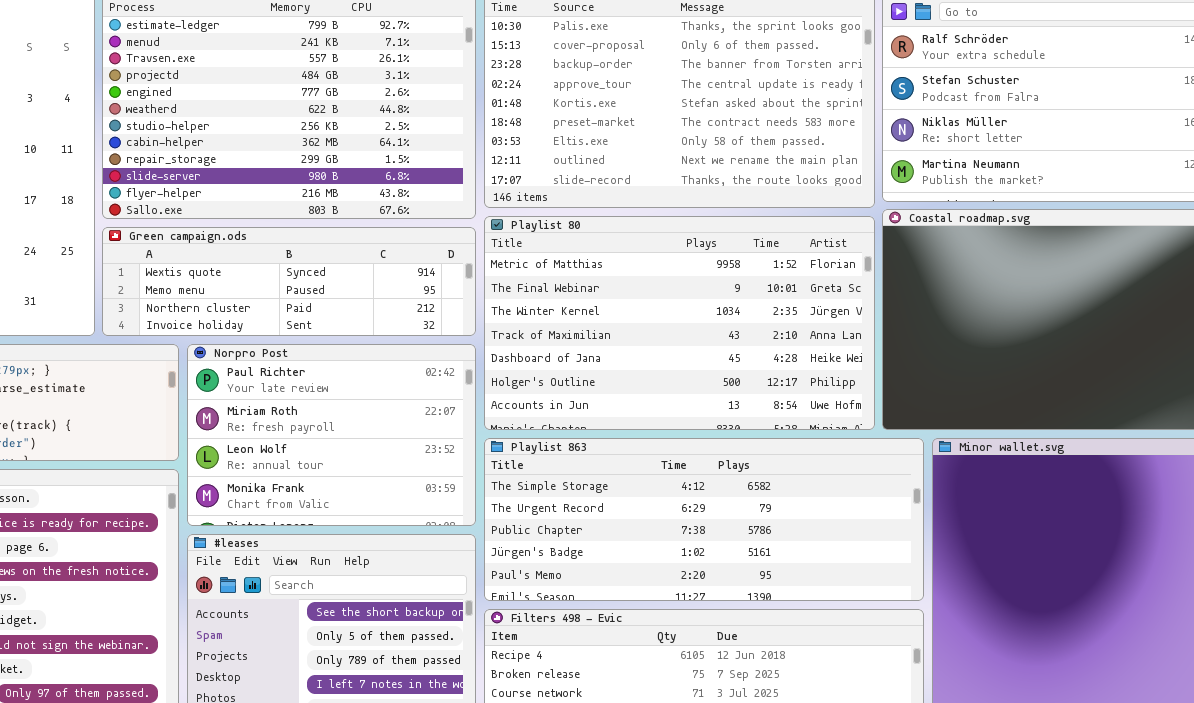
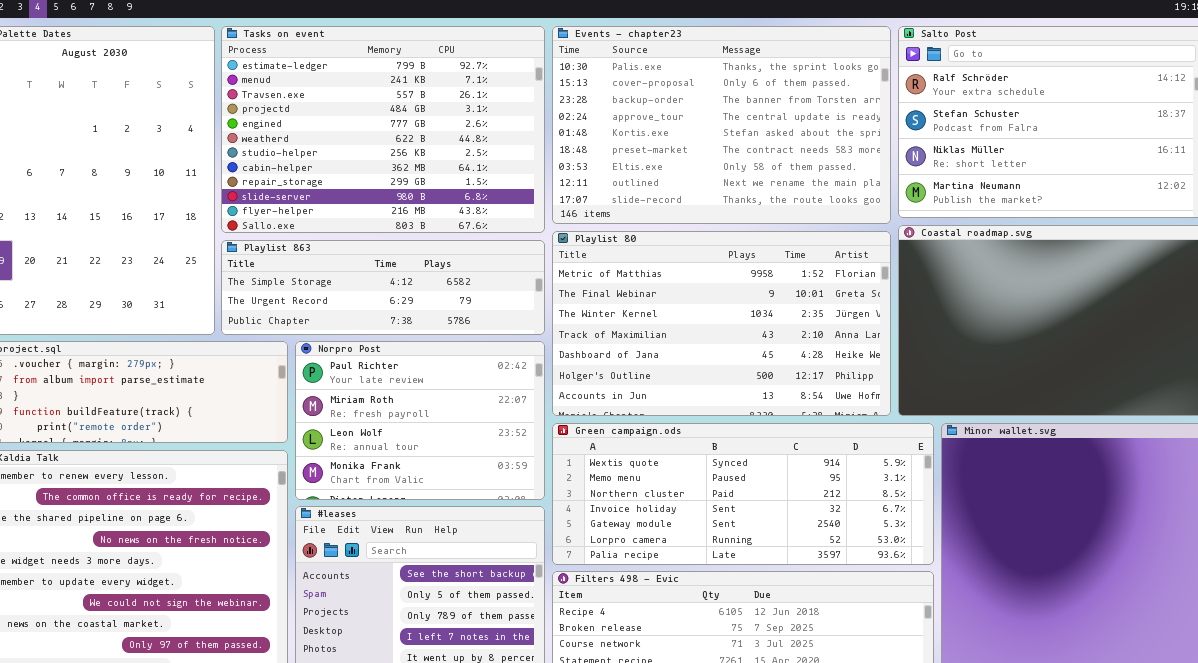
Green campaign.ods: [102,227,476,336] -> [552,423,934,565], moved, resized
Playlist 863: [484,438,924,601] -> [221,240,545,335], moved, resized

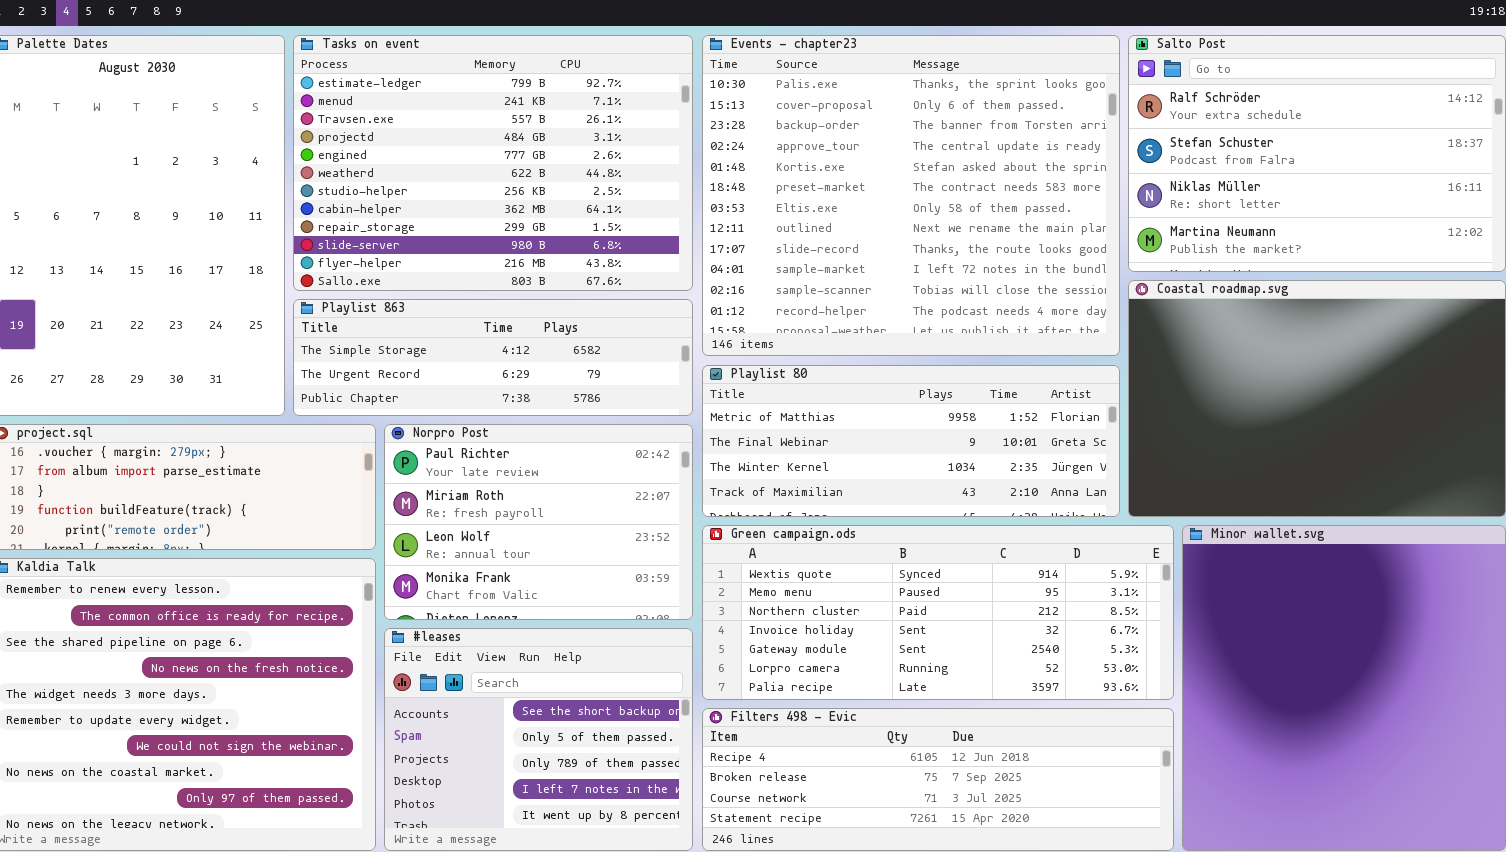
Events - chapter23: [552,26,891,224] -> [702,35,1120,356], resized
Playlist 80: [552,231,891,416] -> [702,365,1120,517], resized

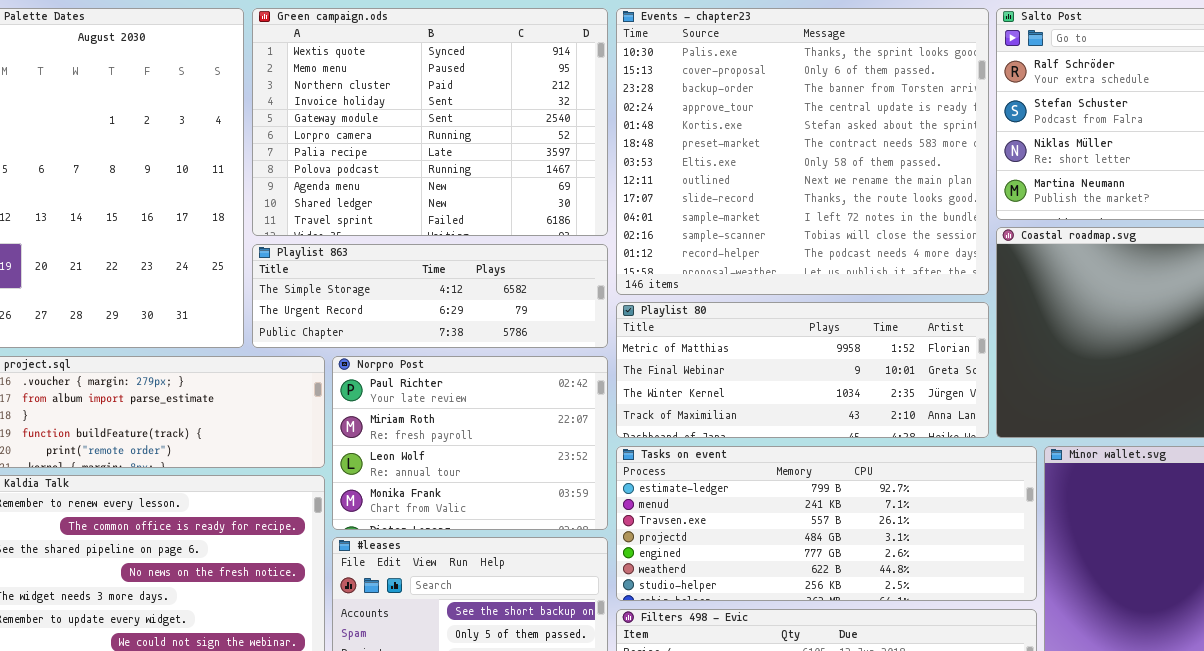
Tasks on event: [293,35,693,291] -> [616,446,1037,601], moved, resized
Green campaign.ods: [702,525,1174,700] -> [252,8,608,236], moved, resized

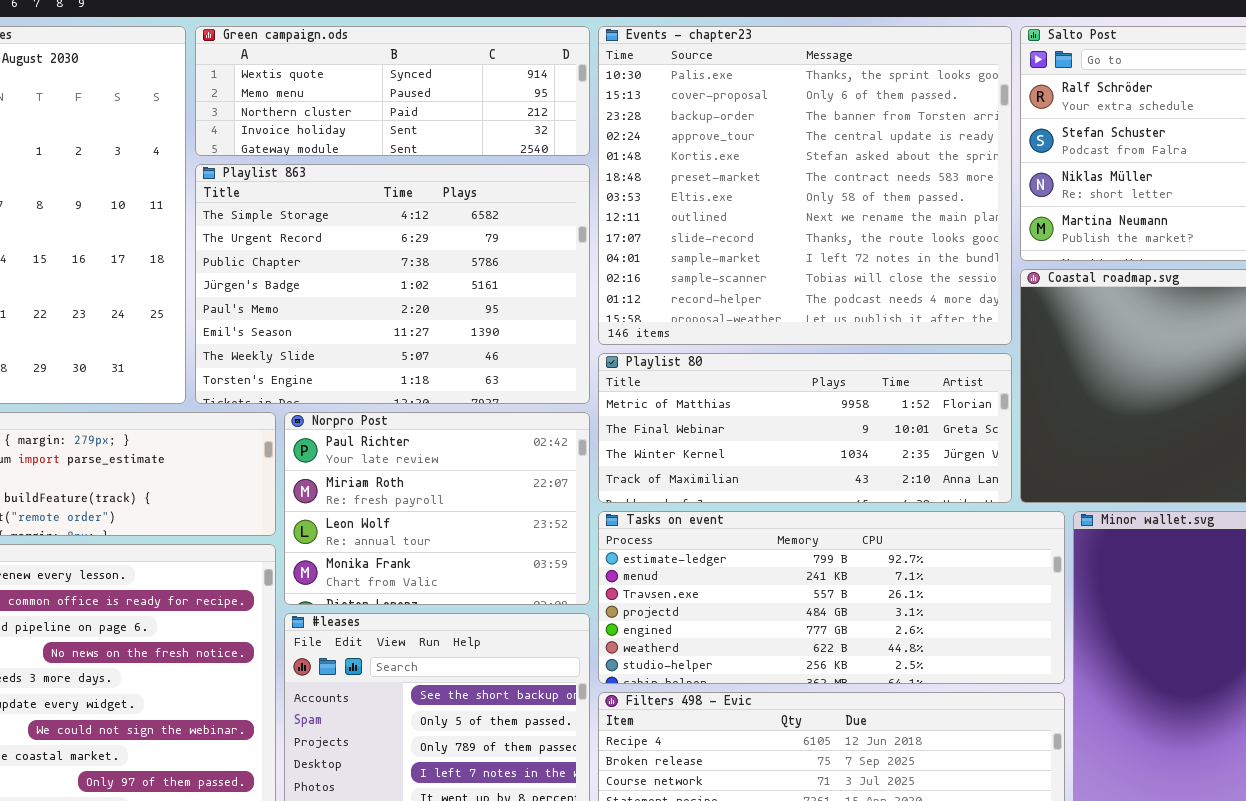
Green campaign.ods: [252,8,608,236] -> [195,26,590,156], resized
Playlist 863: [252,244,608,348] -> [195,164,590,404], resized

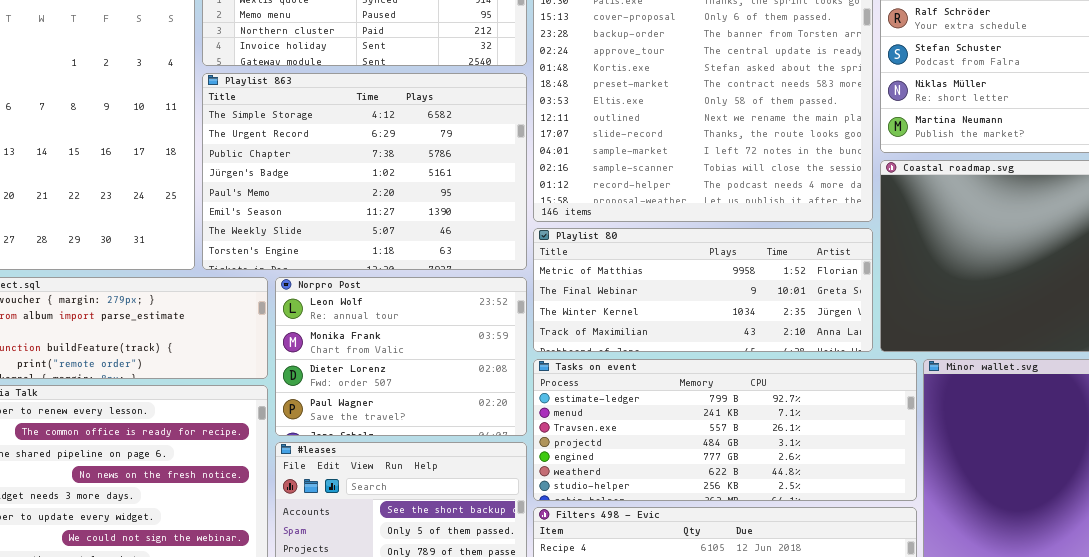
Norpro Post: [284,412,590,605] -> [275,277,527,436], scrolled down 2 rows

